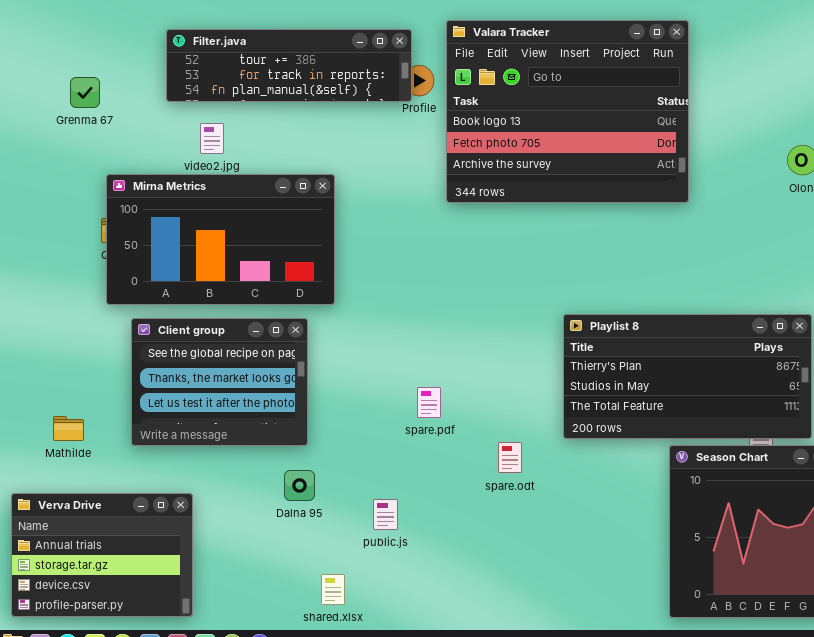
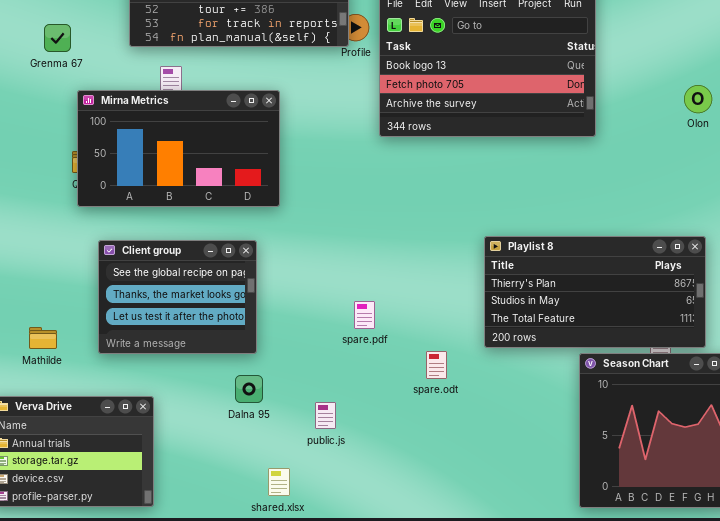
Mirna Metrics: [106,174,335,305] -> [77,90,280,207], moved

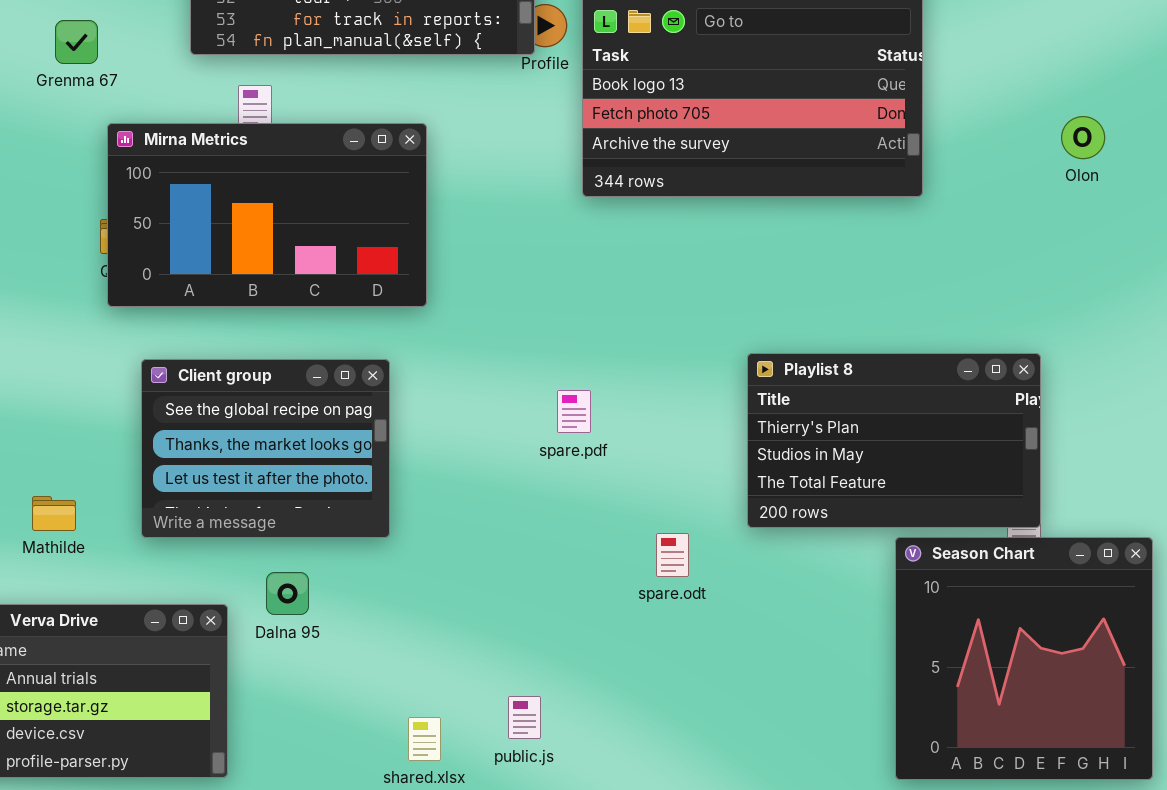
Playlist 8: [484,236,706,348] -> [747,353,1041,528], resized
spare.pdf: [354,301,375,329] -> [557,390,591,433], moved
Dalna 95: [235,375,263,403] -> [266,572,309,615], moved
public.js: [315,402,336,429] -> [508,696,541,739], moved

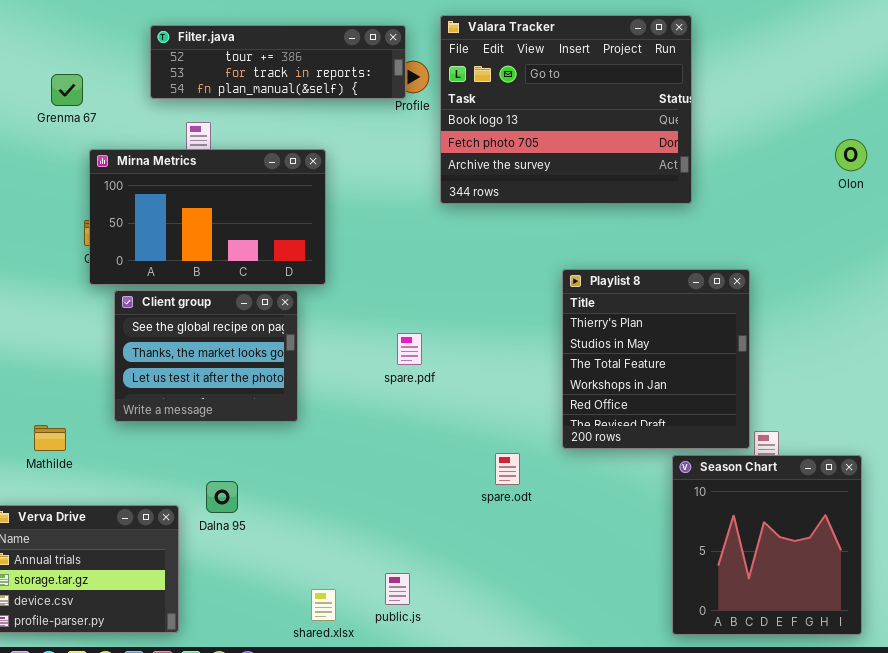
Olon: [1061,116,1105,159] -> [835,139,867,171], moved
Playlist 8: [747,353,1041,528] -> [562,269,750,449], resized
Client group: [141,359,390,538] -> [114,290,298,422], moved
spare.pdf: [557,390,591,433] -> [397,333,422,365], moved

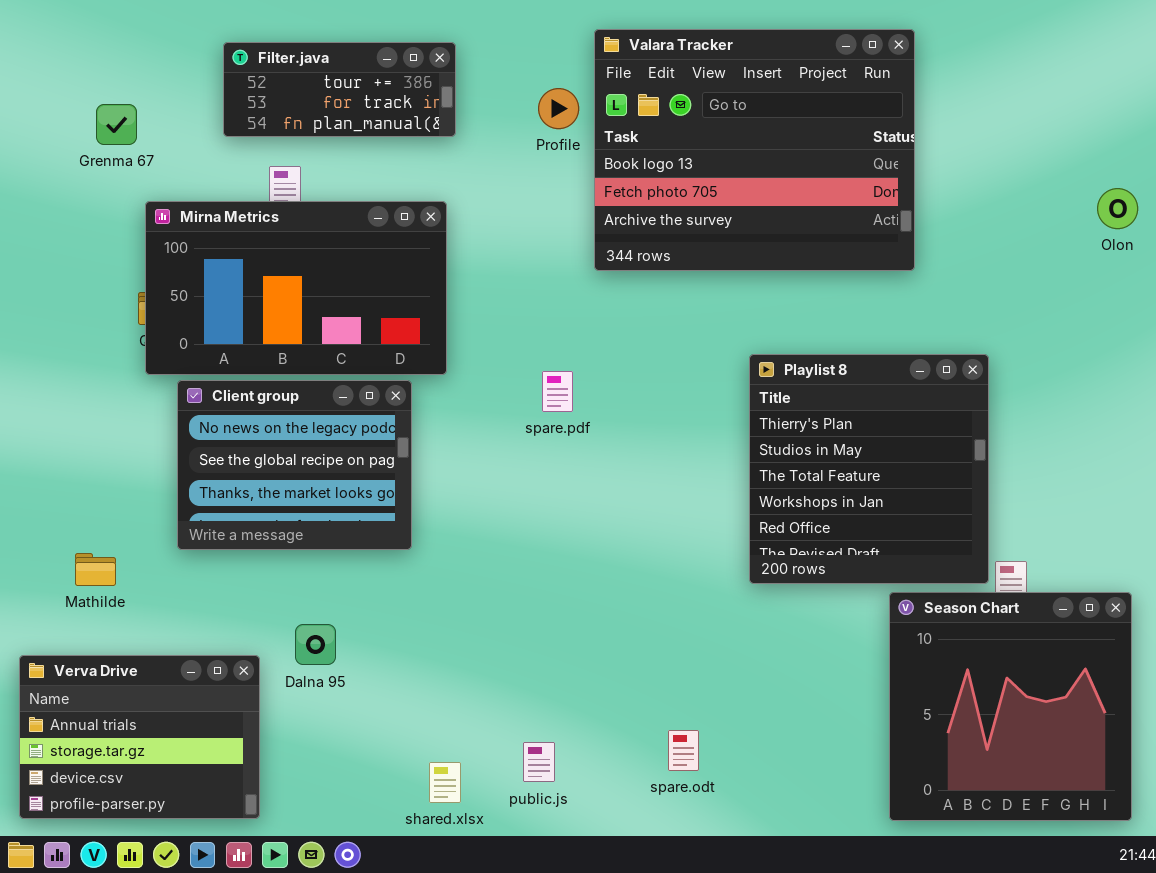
Filter.java: [150,25,406,99] -> [223,42,456,137], resized
Client group: [114,290,298,422] -> [177,380,412,550], scrolled up 1 row
spare.pdf: [397,333,422,365] -> [542,371,573,412], moved
spare.odt: [495,453,520,485] -> [668,730,699,771], moved

